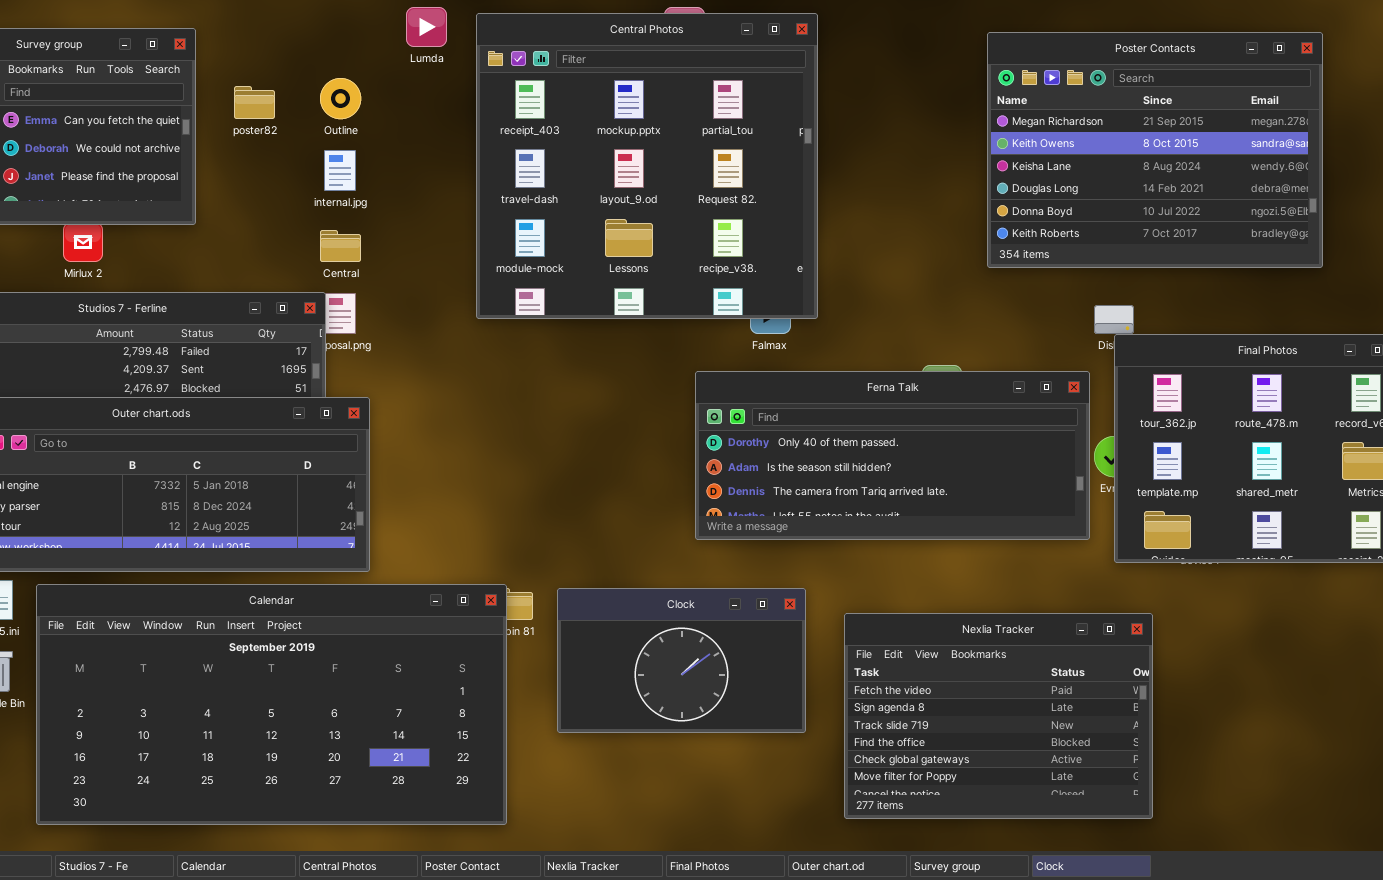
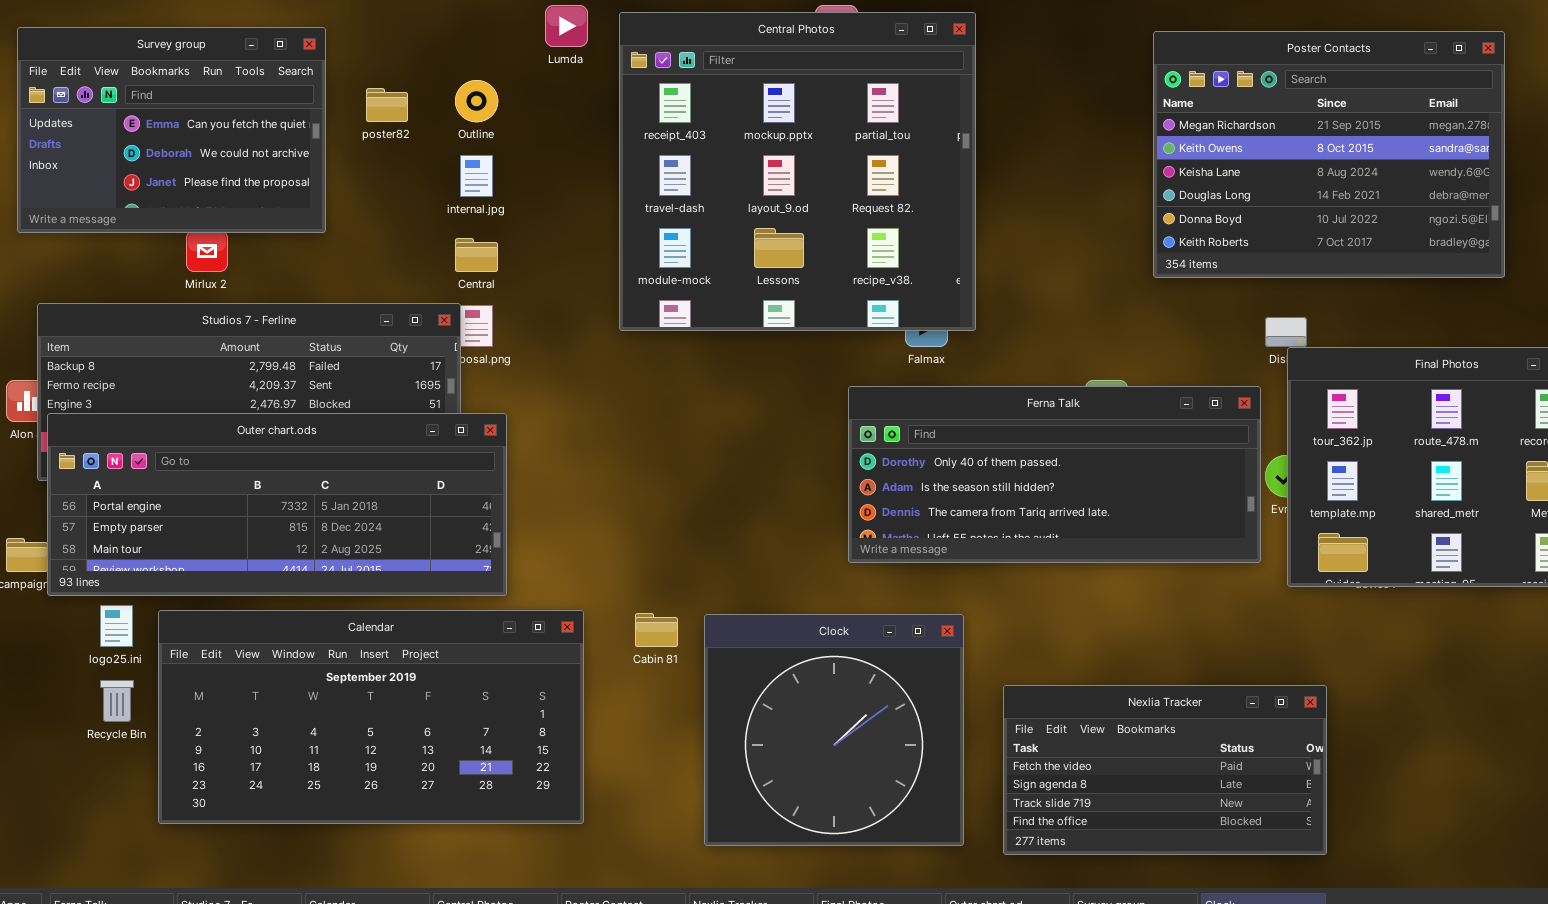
Calendar: [36,584,507,825] -> [158,610,584,824], resized
Clock: [557,588,806,733] -> [704,614,964,846], resized
Nexlia Tracker: [844,613,1153,819] -> [1003,685,1327,855], resized

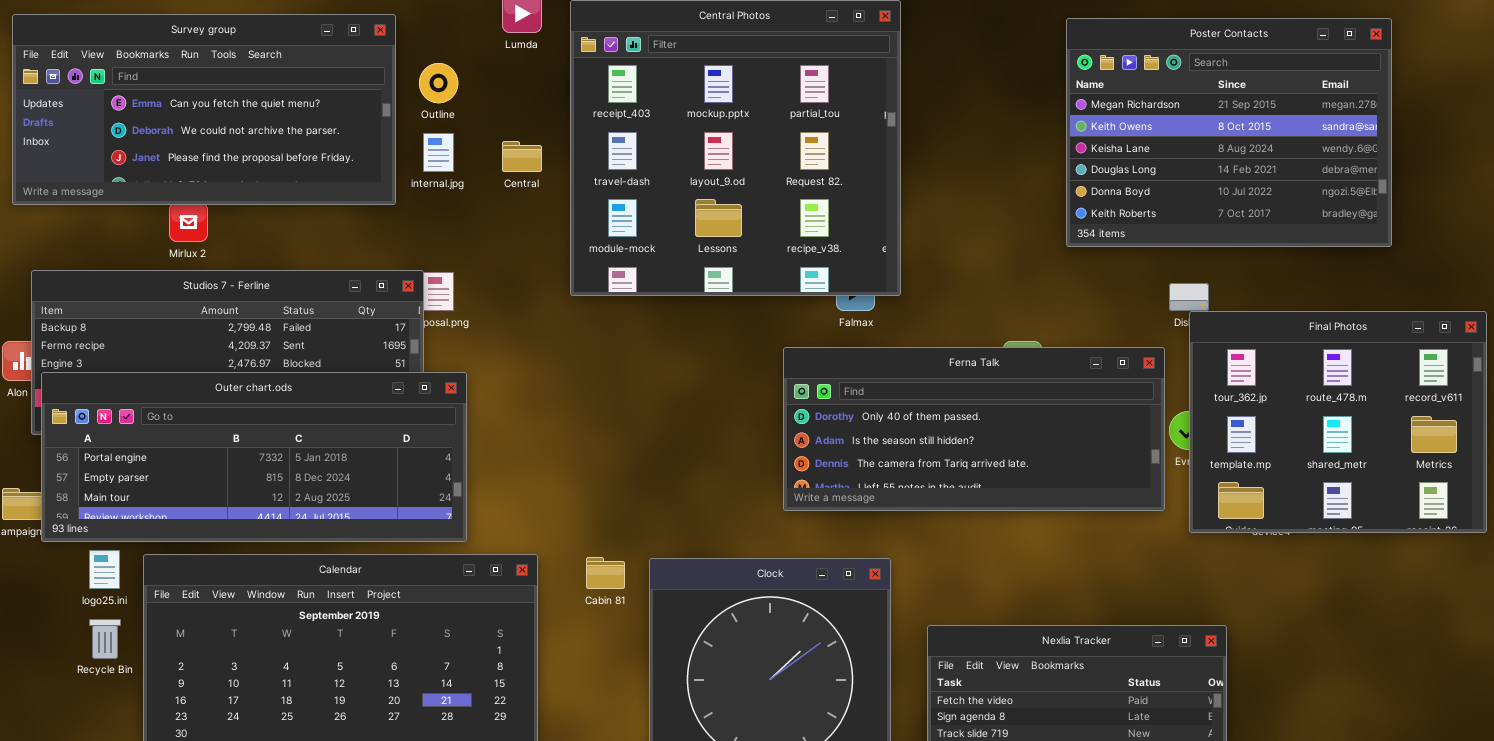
Survey group: [17,27,326,233] -> [12,14,396,205], resized
Central: [455,238,498,272] -> [502,141,542,172], moved

